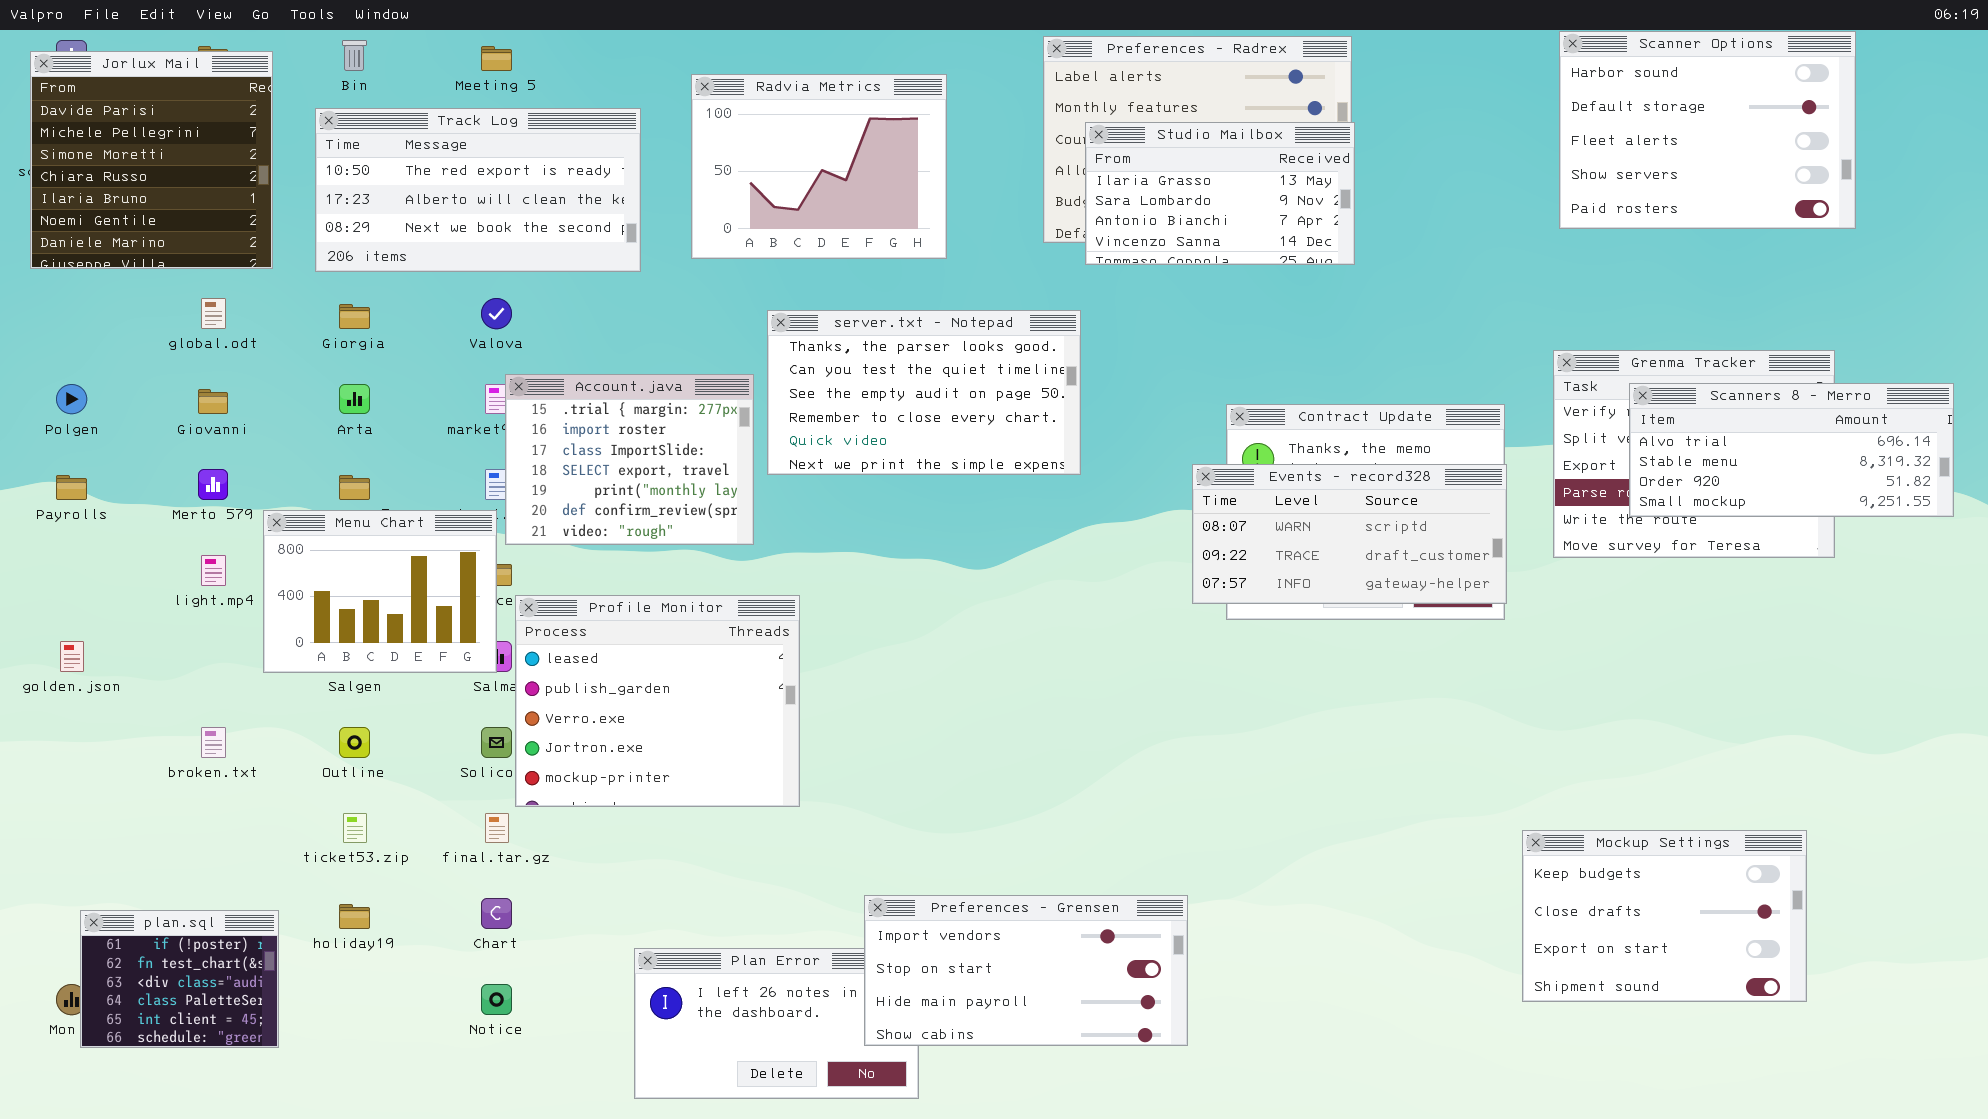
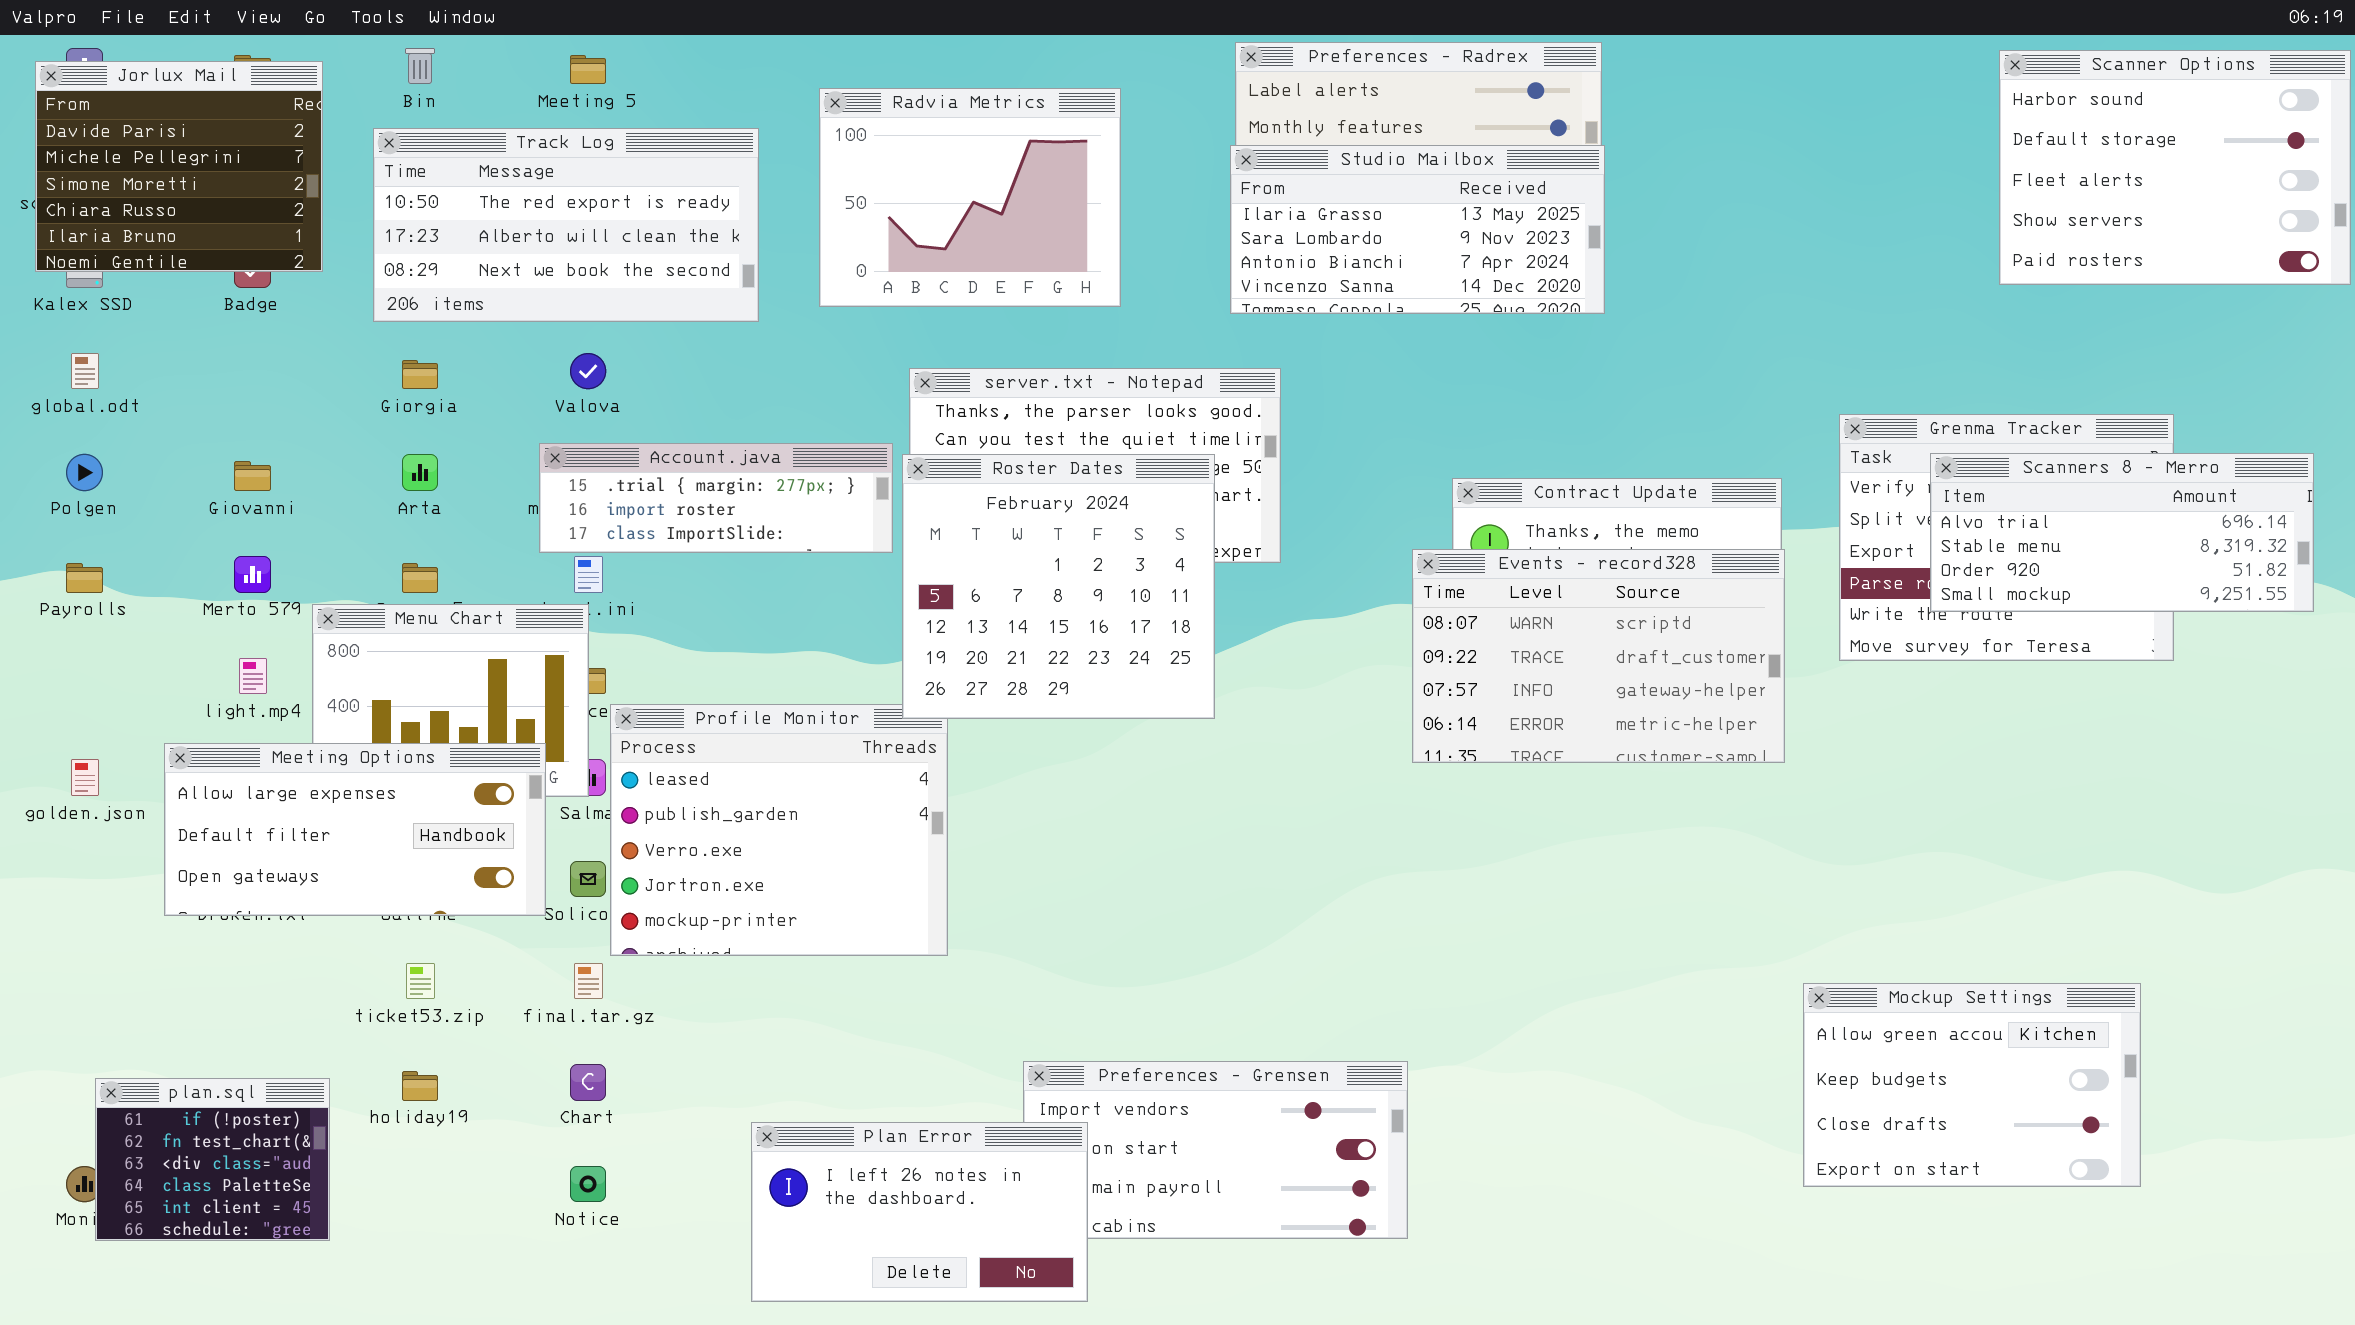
Scanner Options: [1559,31,1856,229] -> [1999,50,2351,285], moved
Jorlux Mail: [30,51,273,269] -> [35,61,323,272], resized
Studio Mailbox: [1085,122,1355,265] -> [1230,145,1605,314], resized
global.odt: [201,298,226,329] -> [71,353,99,389], moved
Account.java: [505,374,754,545] -> [539,443,893,553], resized
Roster Dates: none -> [902,454,1215,719], opened
Events - record328: [1192,464,1507,604] -> [1412,549,1785,763], resized
Meeting Options: none -> [164,743,546,916], opened
Mockup Settings: [1522,830,1807,1002] -> [1803,983,2141,1187], scrolled up 1 row
Plan Error: [634,948,919,1099] -> [751,1122,1088,1302], raised

